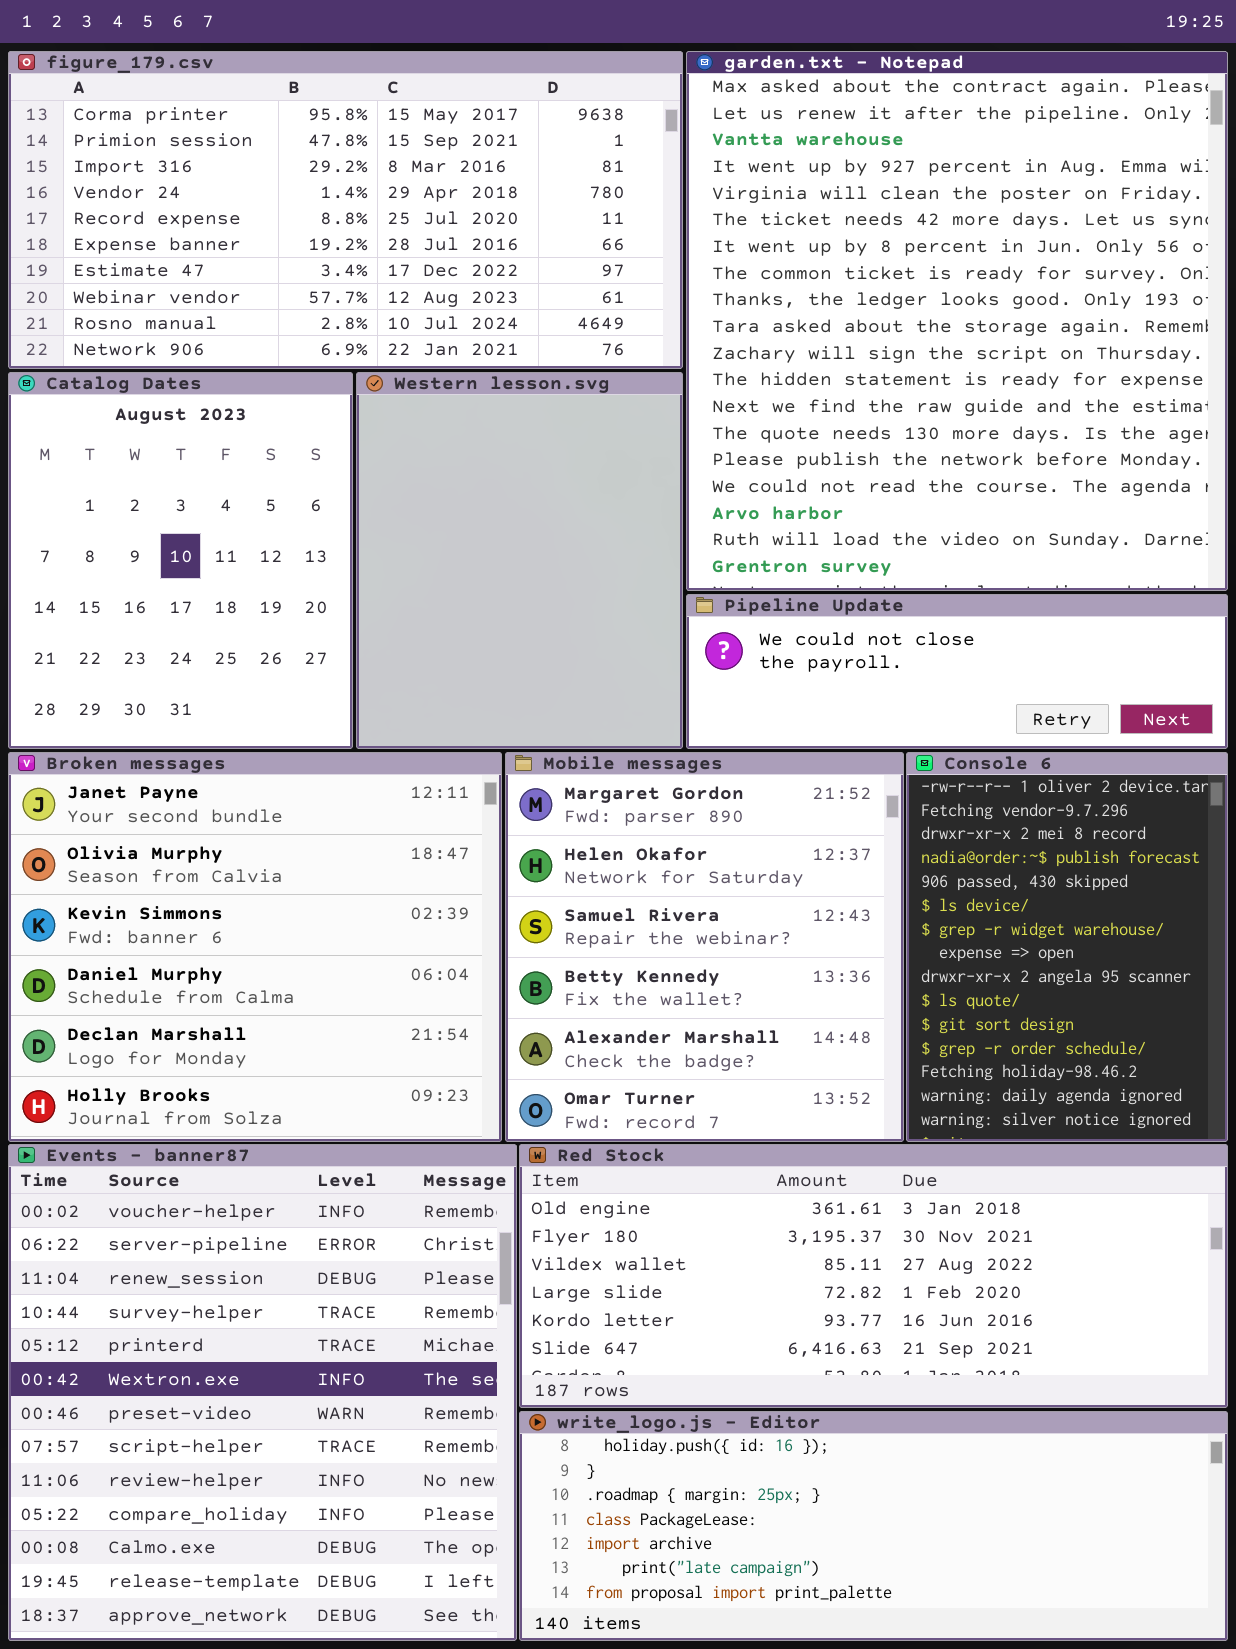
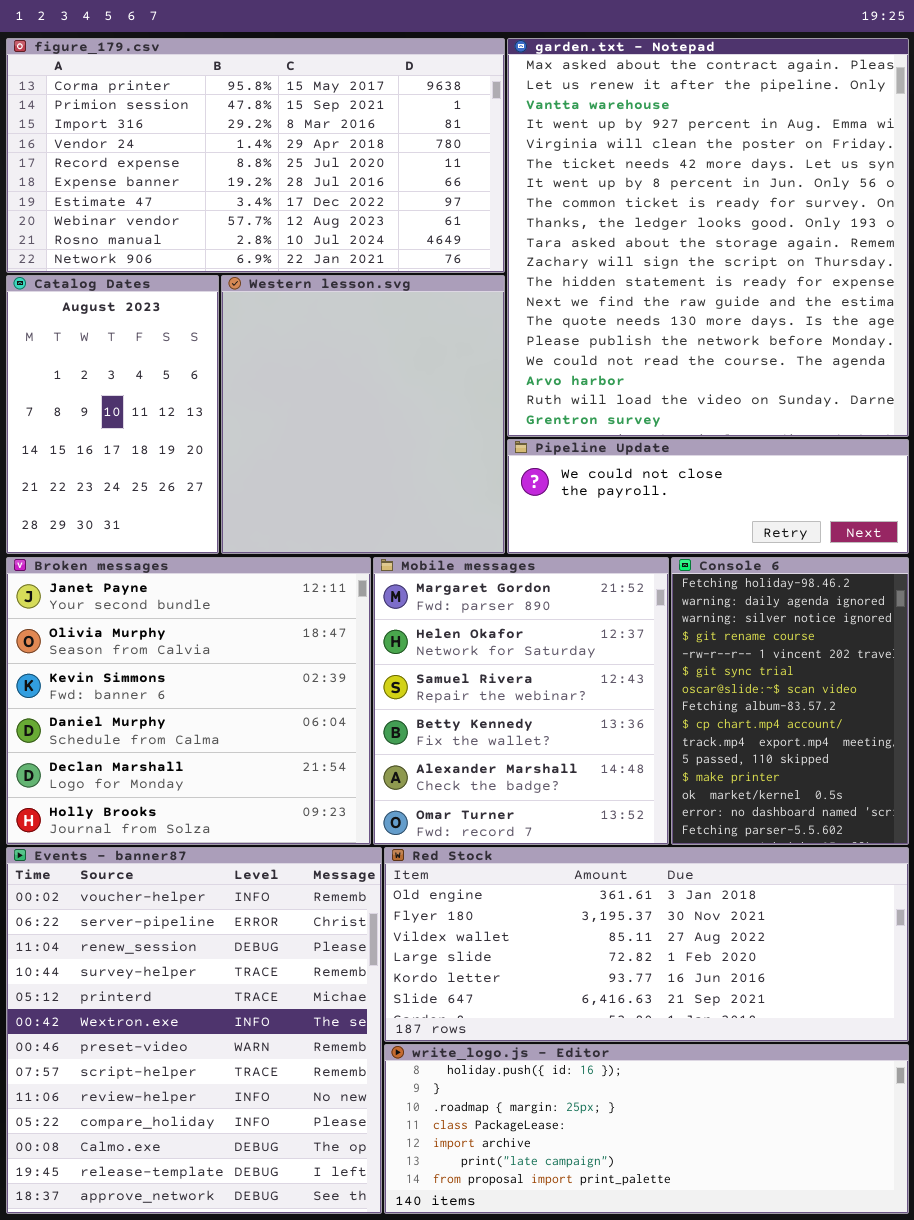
Catalog Dates: [8,372,353,749] -> [6,275,219,554], resized
Western lesson.svg: [356,372,683,749] -> [221,275,505,554], resized
Console 6: [906,752,1228,1142] -> [671,557,909,845], scrolled down 12 rows

